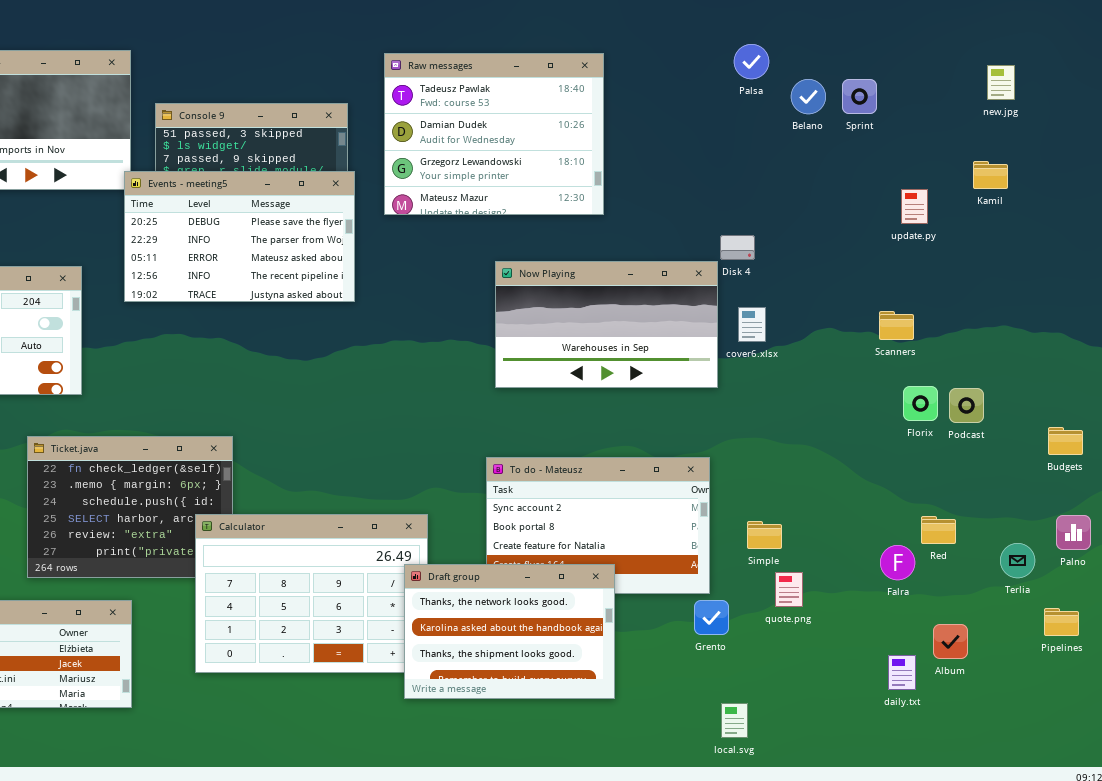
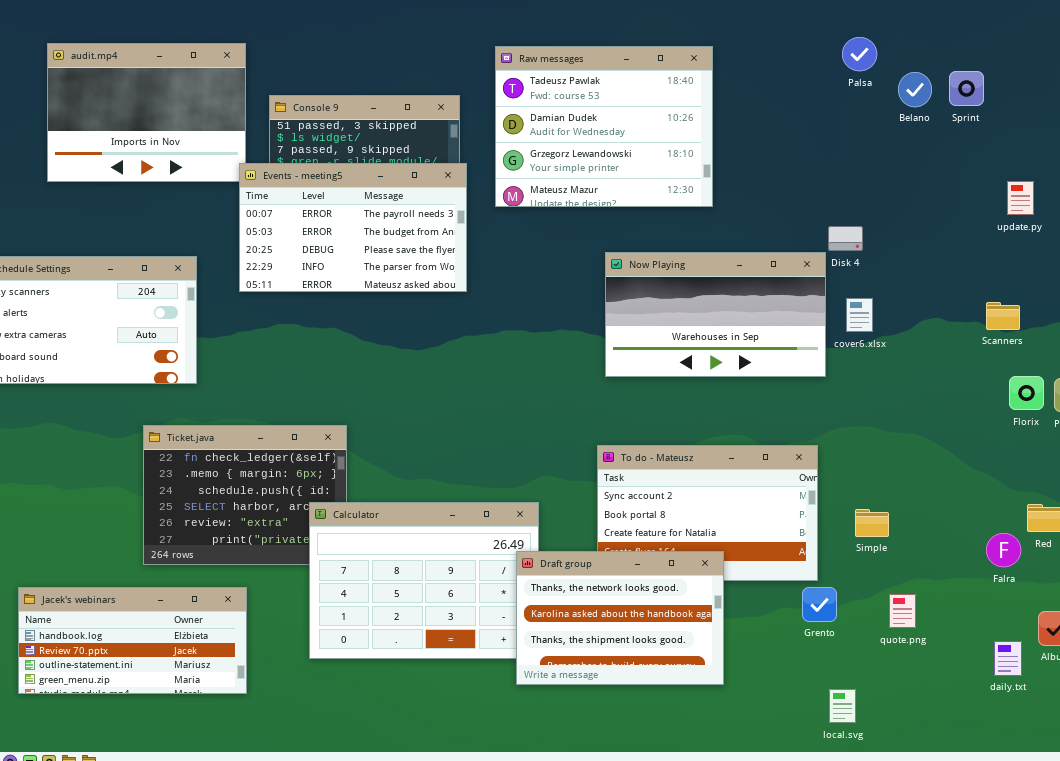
Events - meeting5: [124,171,355,302] -> [239,163,467,292], scrolled up 2 rows
quote.png: [775,572,803,607] -> [889,594,916,628], moved

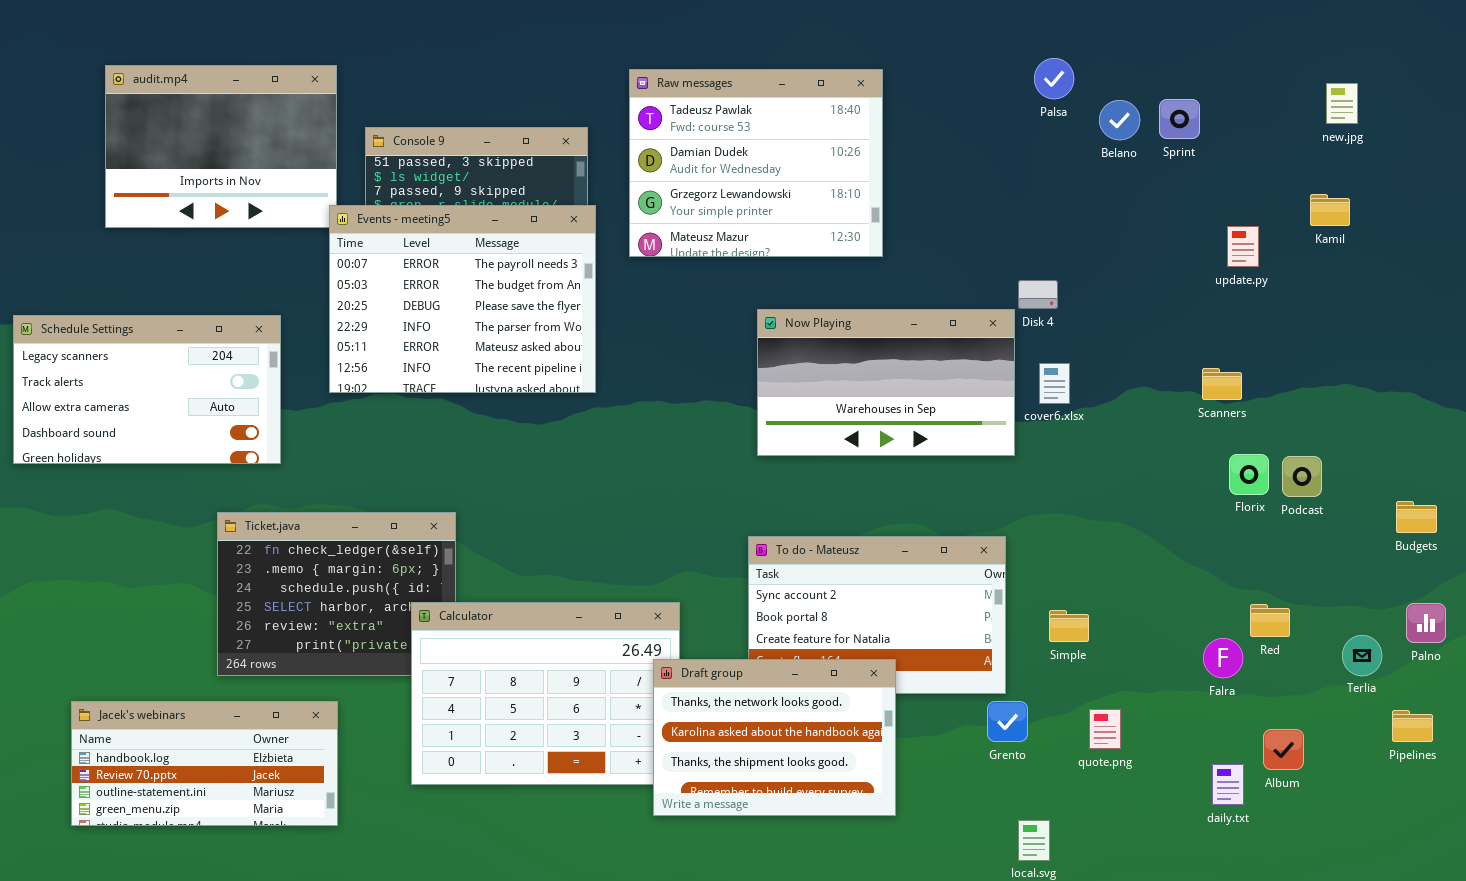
Events - meeting5: [239,163,467,292] -> [329,205,596,393], resized

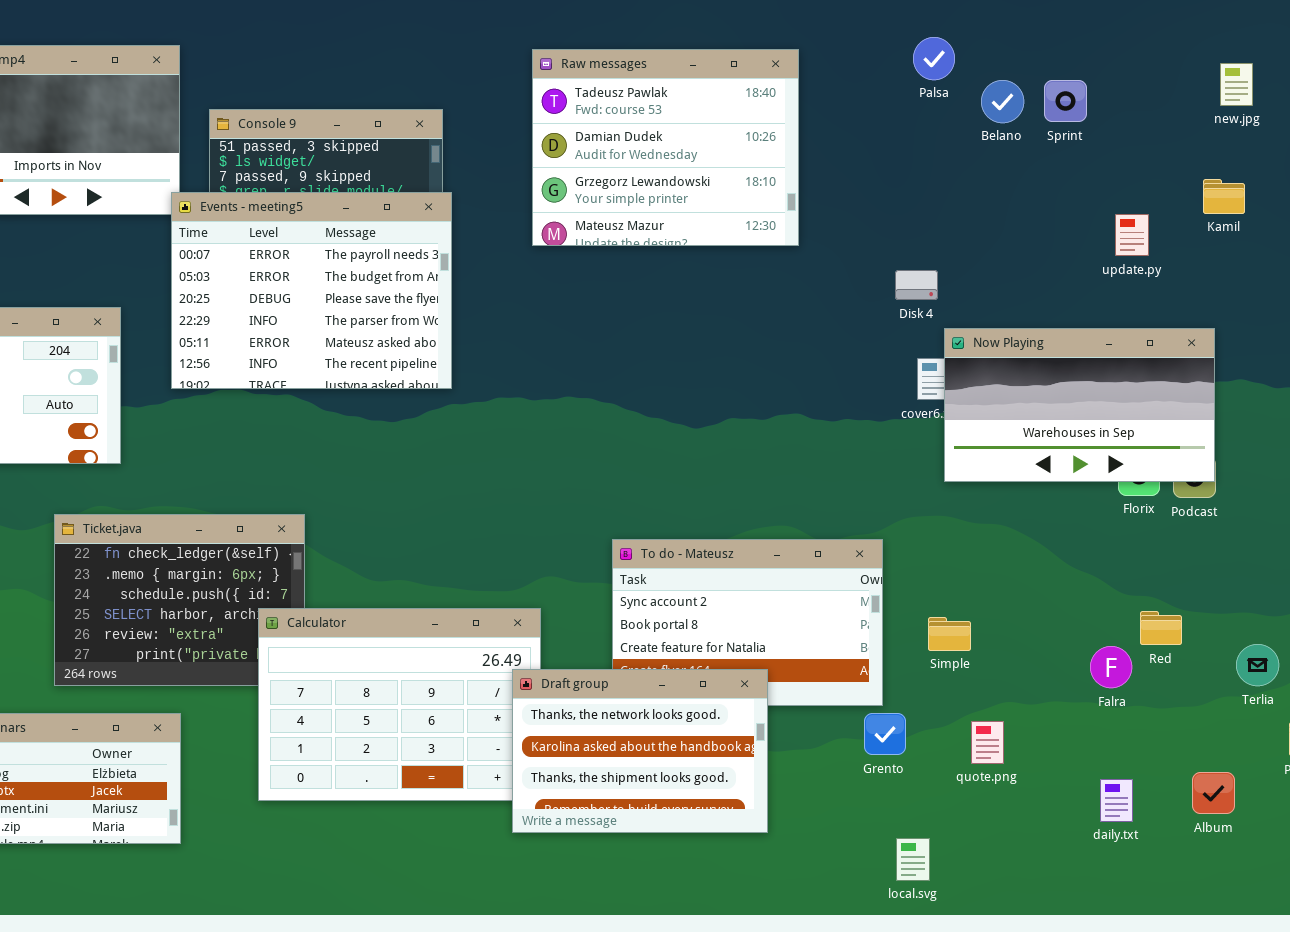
Raw messages: [629,69,883,257] -> [532,49,799,246], moved
Now Playing: [757,309,1015,456] -> [944,328,1215,482], moved
Album: [1263,729,1304,770] -> [1192,772,1235,814], moved

